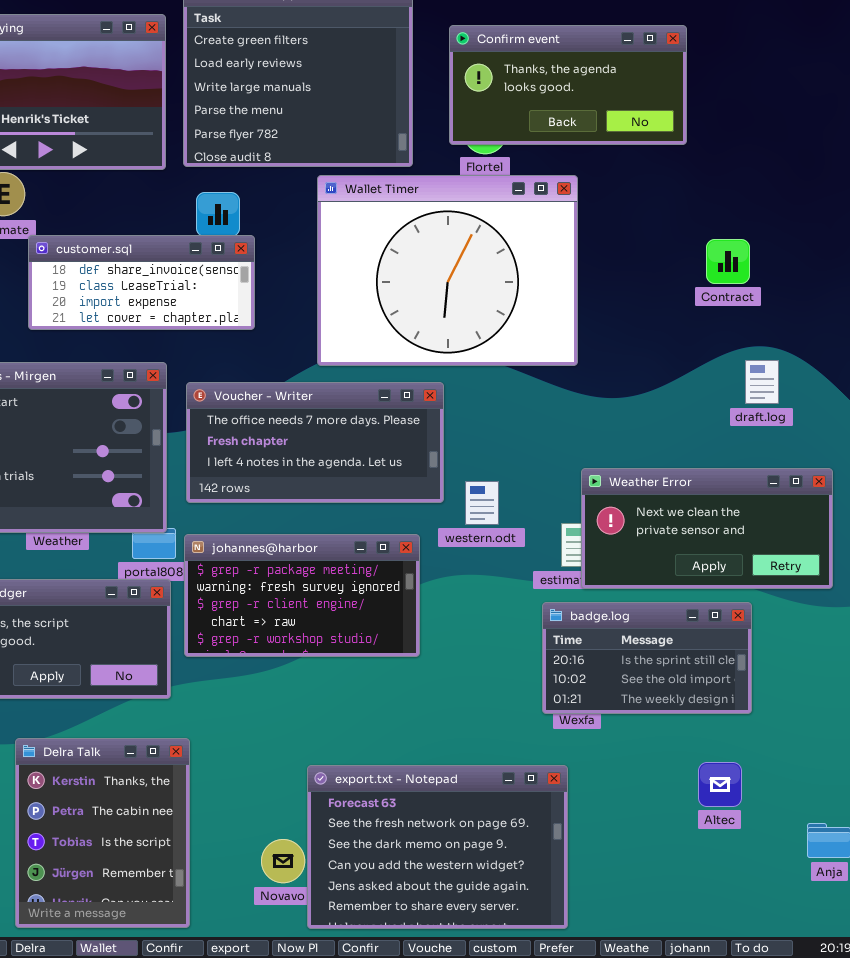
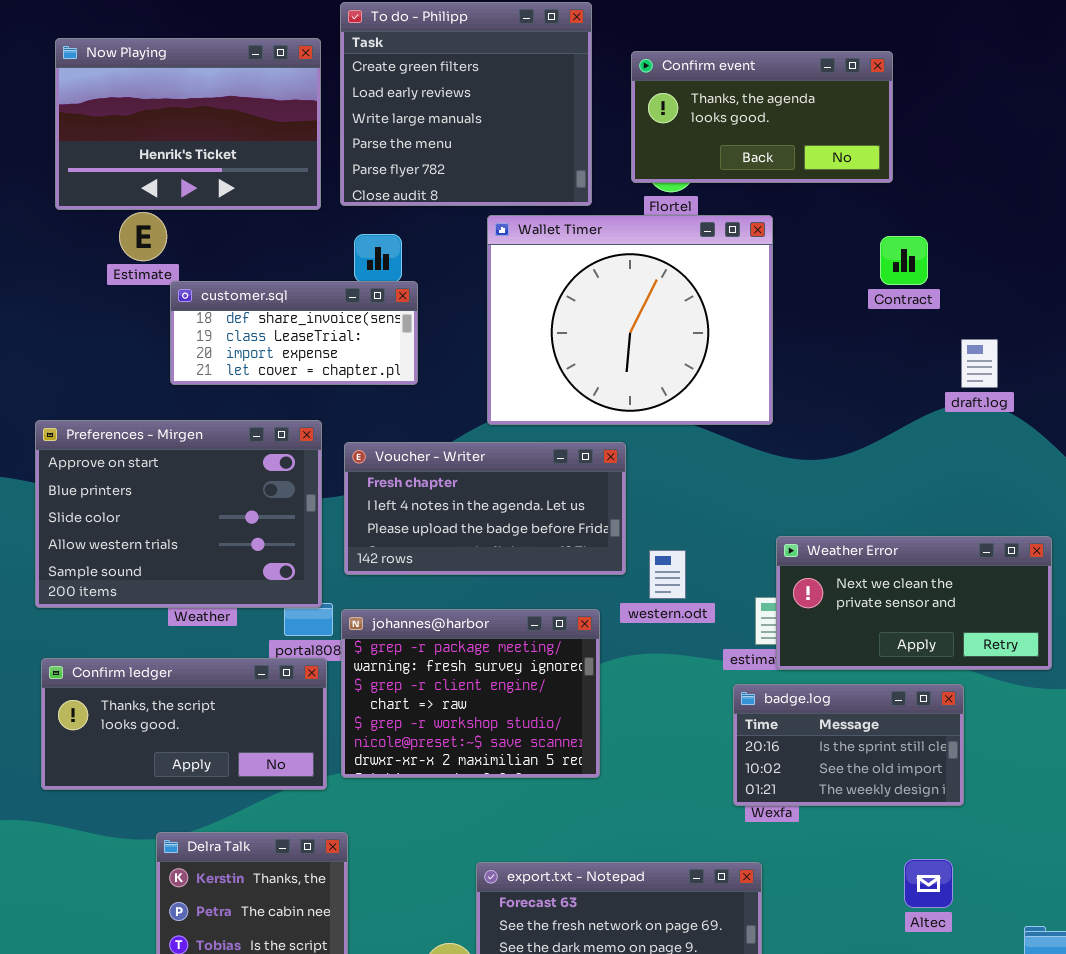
Contract: [706,239,750,284] -> [880,236,928,285], moved
draft.log: [745,360,779,404] -> [961,339,998,388], moved
Voucher - Writer: [186,382,444,503] -> [344,442,626,575], scrolled down 1 row
johannes@harbor: [184,534,420,657] -> [341,609,600,778], resized

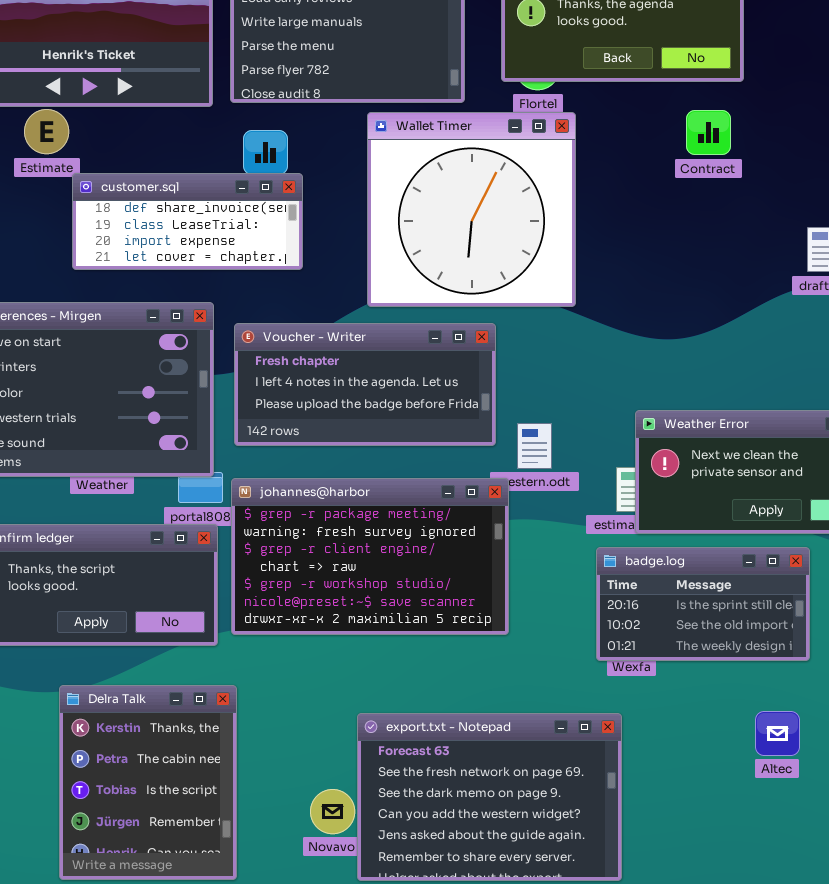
Wallet Timer: [487,215,773,425] -> [367,112,576,307], resized
Contract: [880,236,928,285] -> [686,110,731,155], moved
johannes@harbor: [341,609,600,778] -> [231,478,509,635], resized

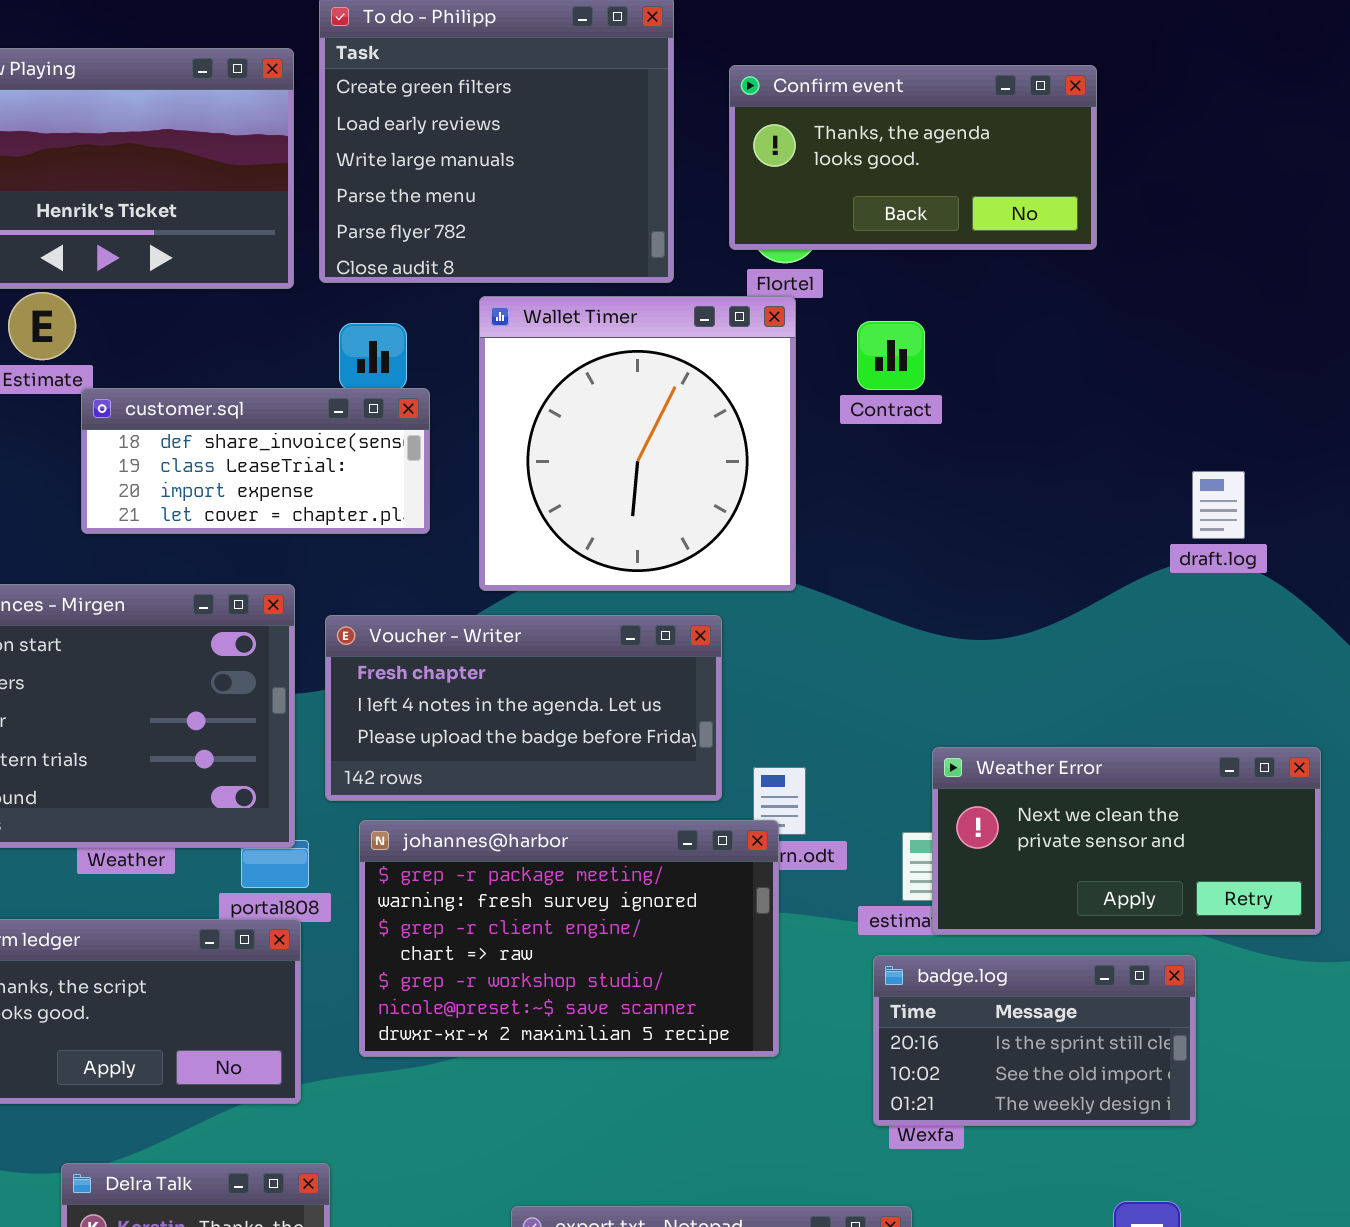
Contract: [686,110,731,155] -> [857,321,925,390], moved
Wallet Timer: [367,112,576,307] -> [479,296,796,591], moved
johannes@harbor: [231,478,509,635] -> [359,820,779,1057], moved

